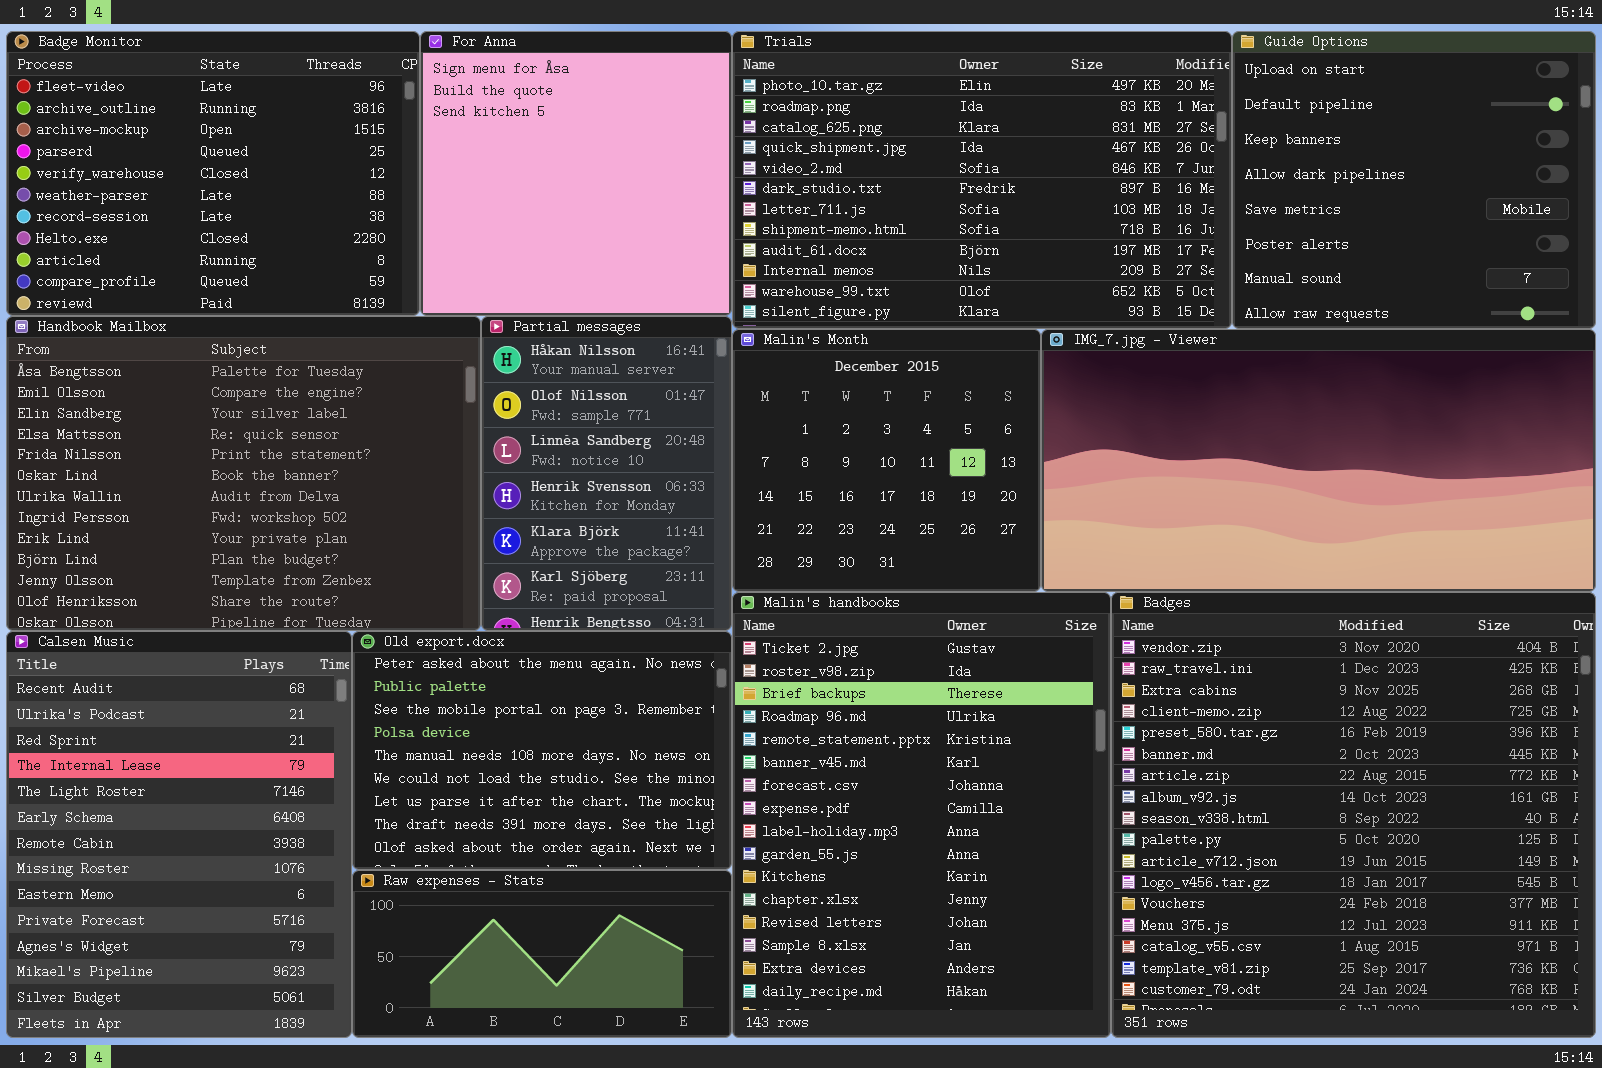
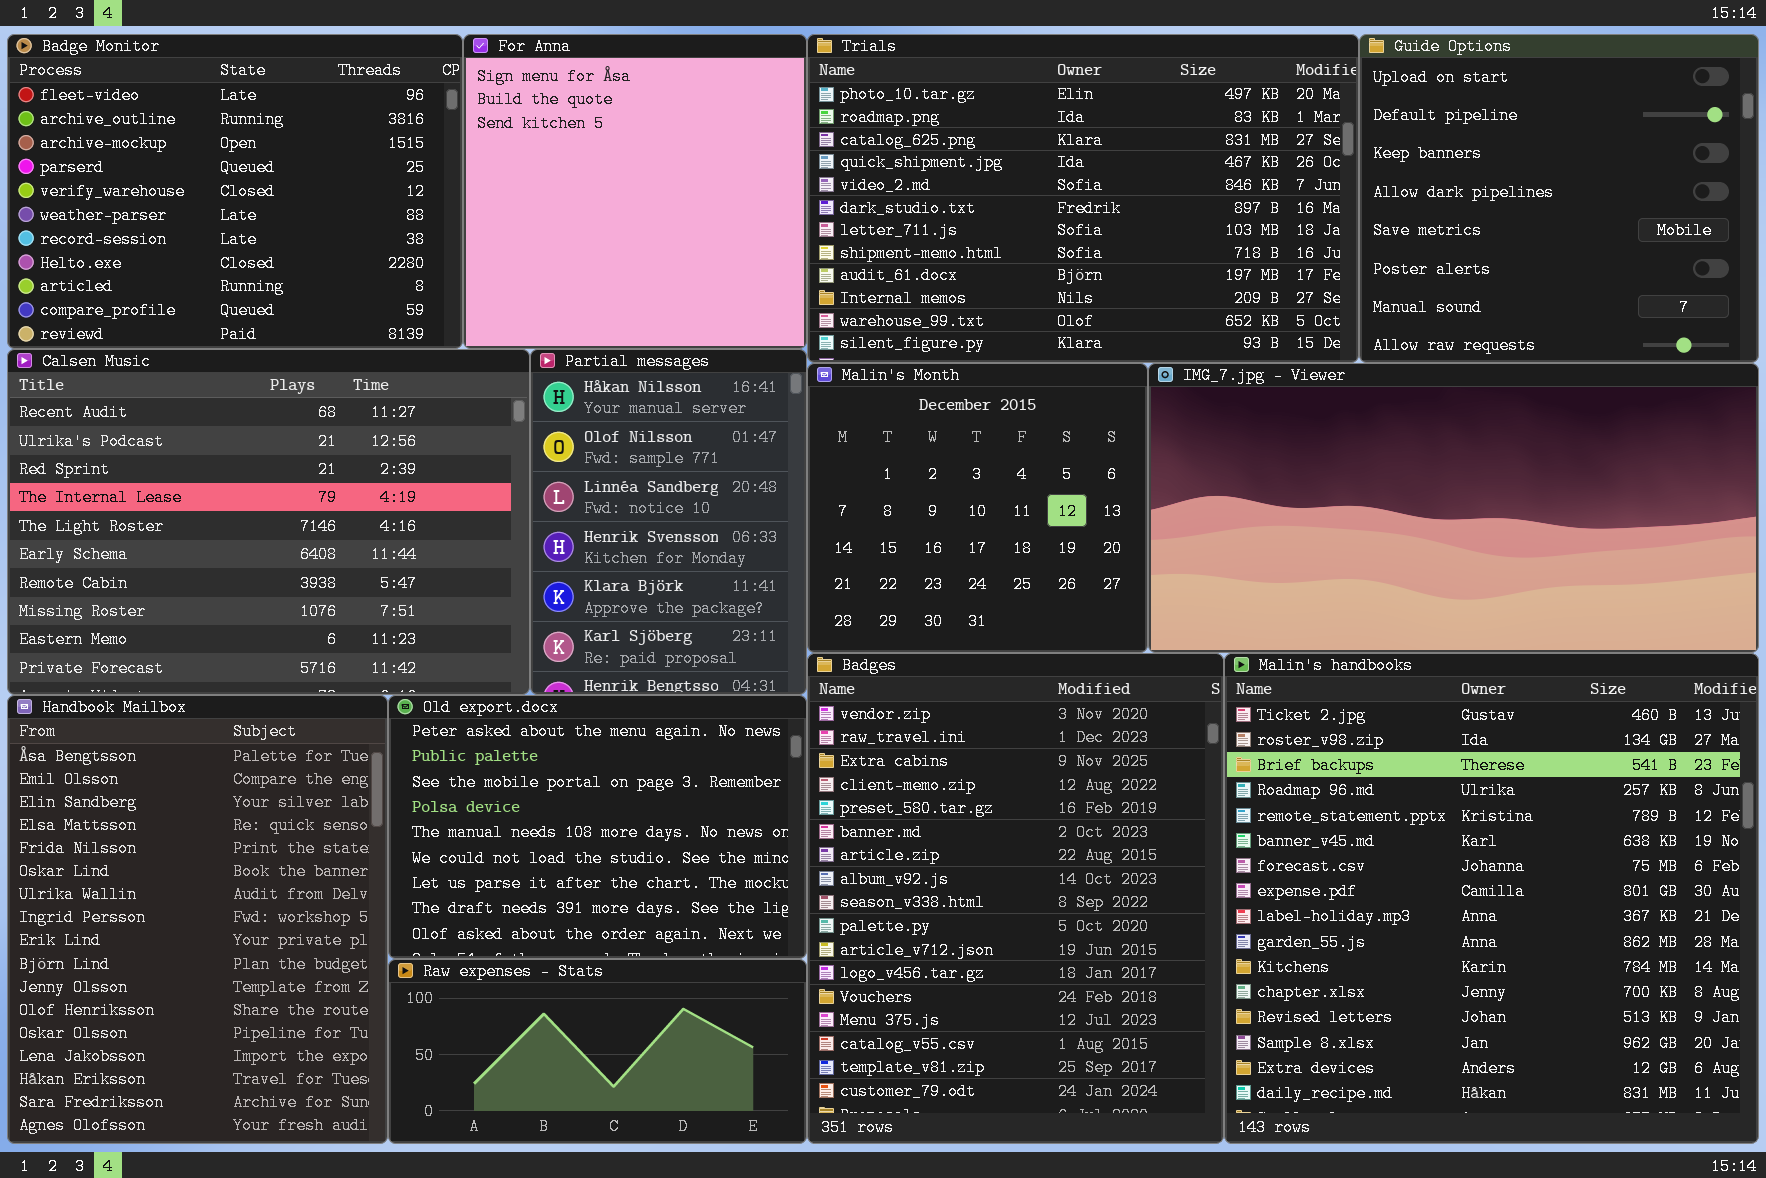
Handbook Mailbox: [6,316,481,631] -> [7,695,388,1144], moved, resized
Malin's handbooks: [732,592,1111,1038] -> [1224,653,1759,1144], moved, resized
Badges: [1111,592,1596,1038] -> [807,653,1224,1144], moved, resized
Calsen Music: [6,631,352,1038] -> [7,349,530,695], moved, resized

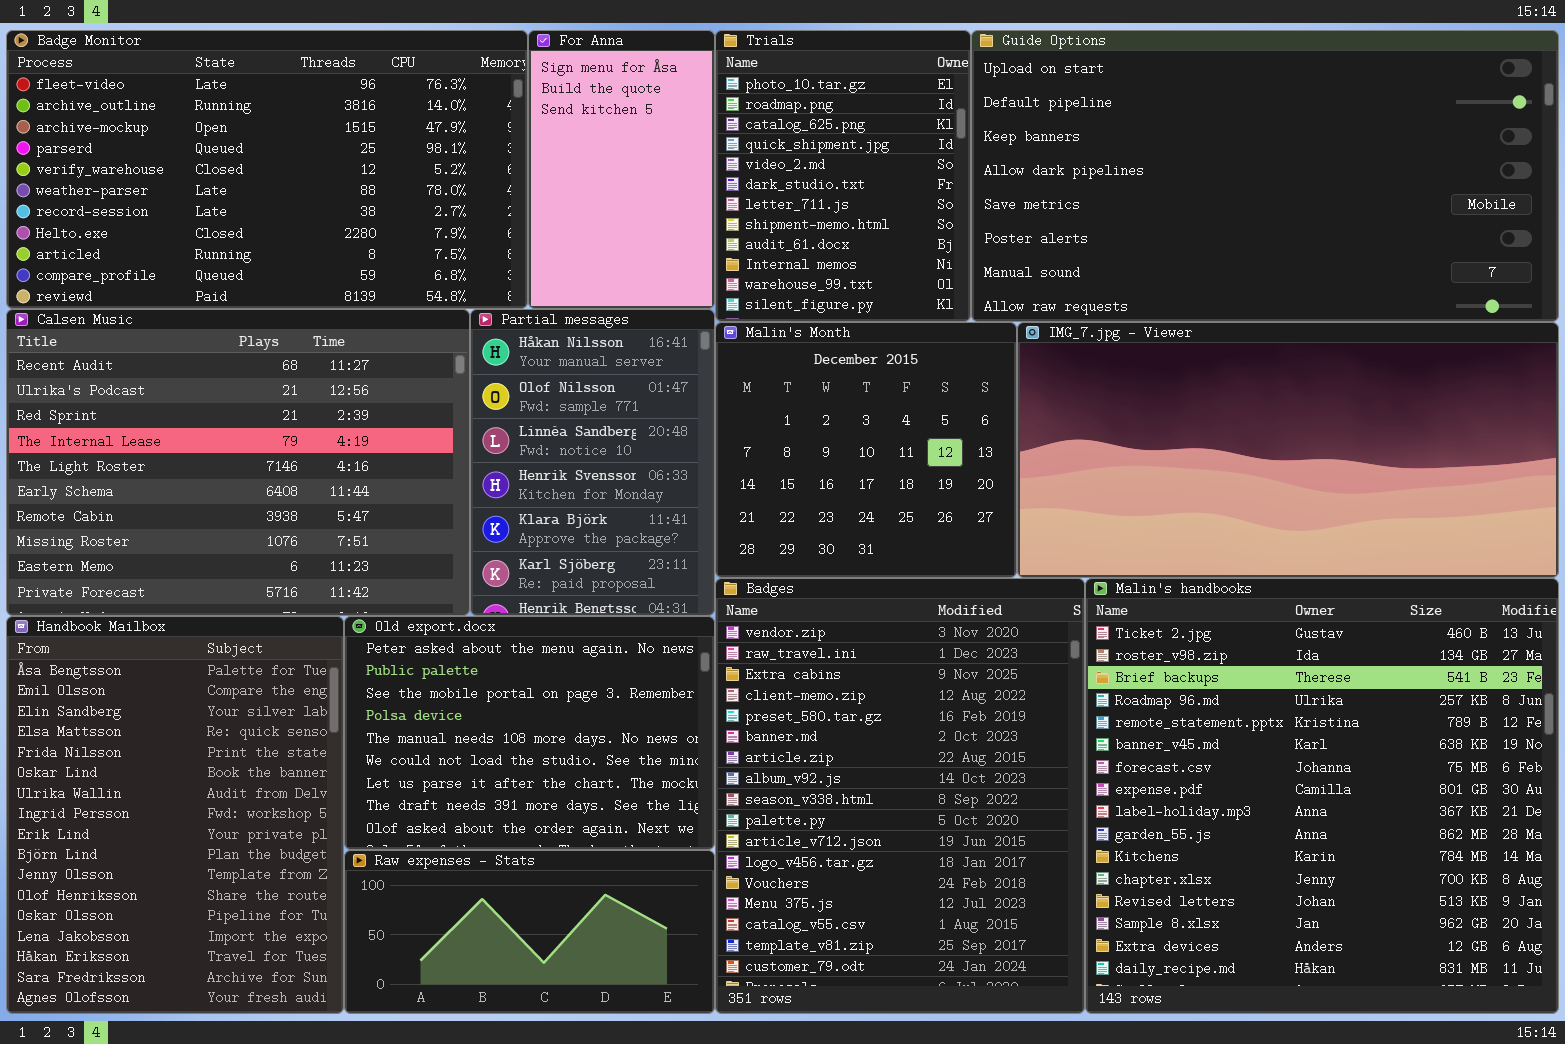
Badge Monitor: [7,34,463,349] -> [6,30,528,309], resized
For Anna: [463,34,807,349] -> [528,30,715,309], resized
Trials: [807,34,1359,363] -> [715,30,971,322], resized
Guide Options: [1359,34,1759,363] -> [971,30,1559,322], resized

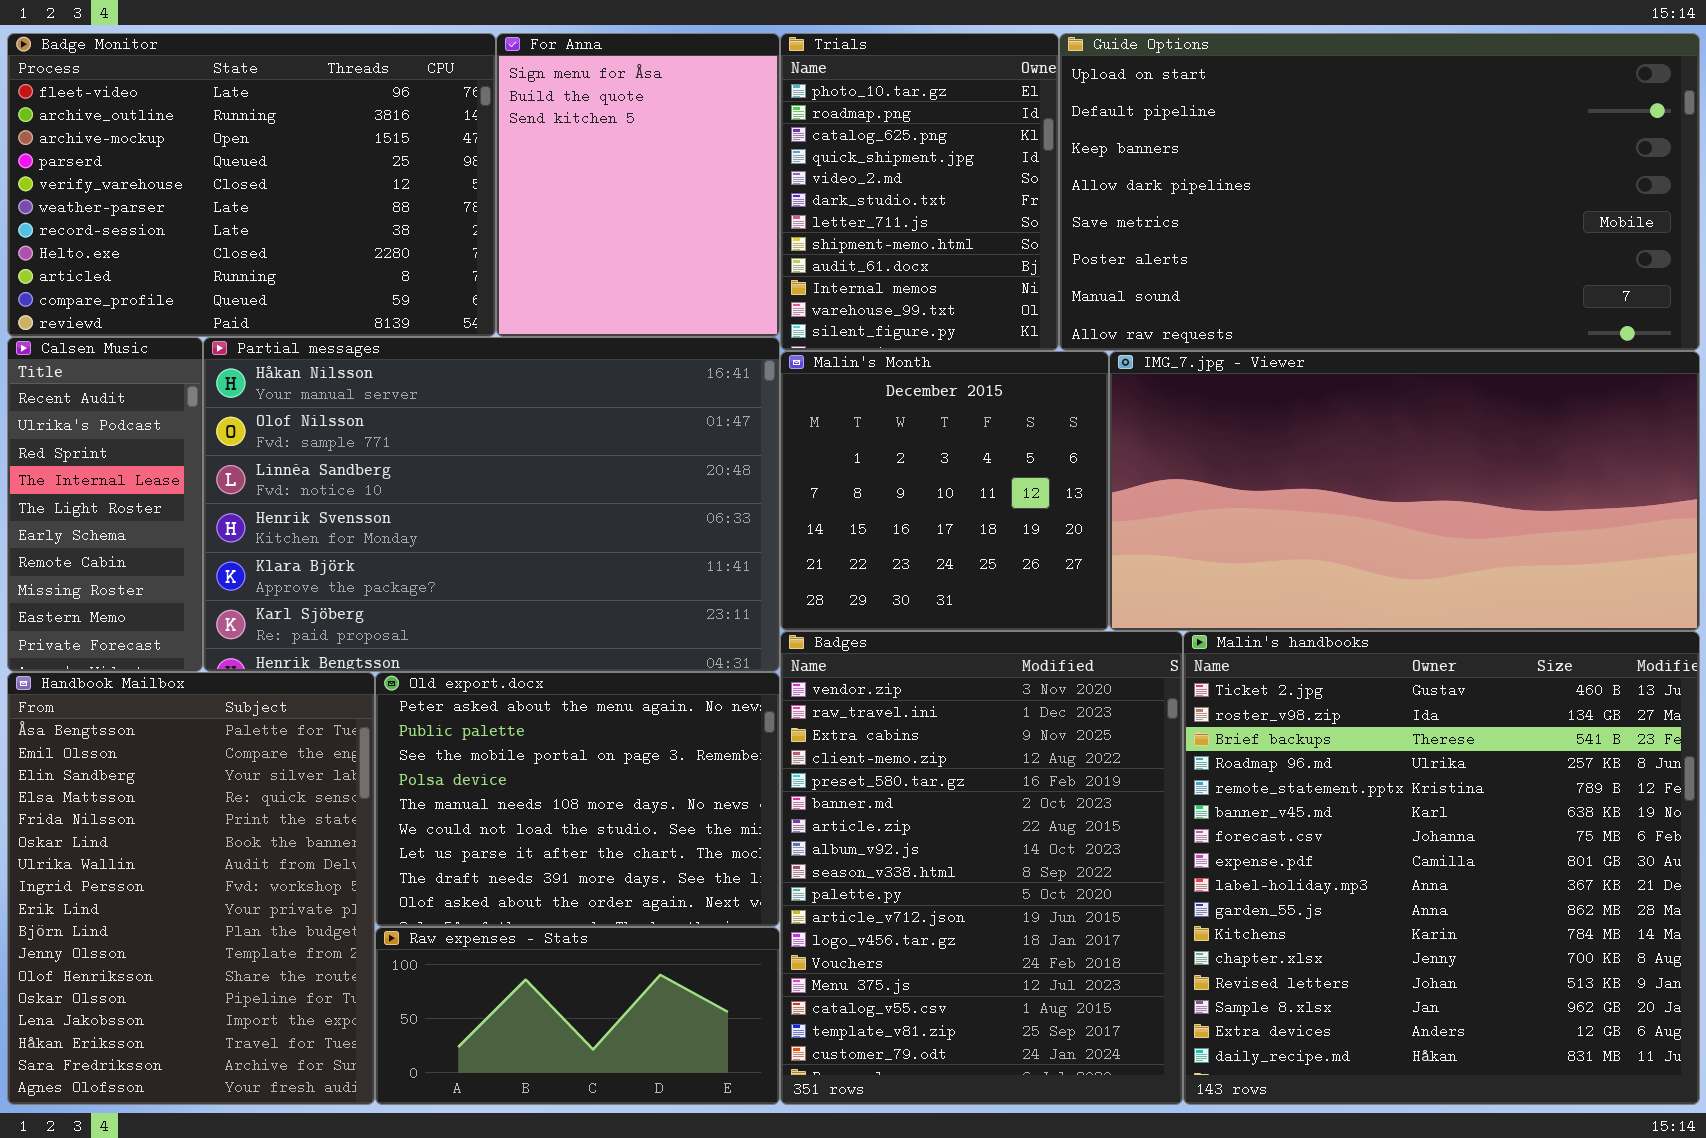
Badge Monitor: [6,30,528,309] -> [7,33,496,337], resized
For Anna: [528,30,715,309] -> [496,33,780,337], resized
Calsen Music: [6,309,470,616] -> [7,337,203,672], resized
Partial messages: [470,309,715,616] -> [203,337,780,672], resized

